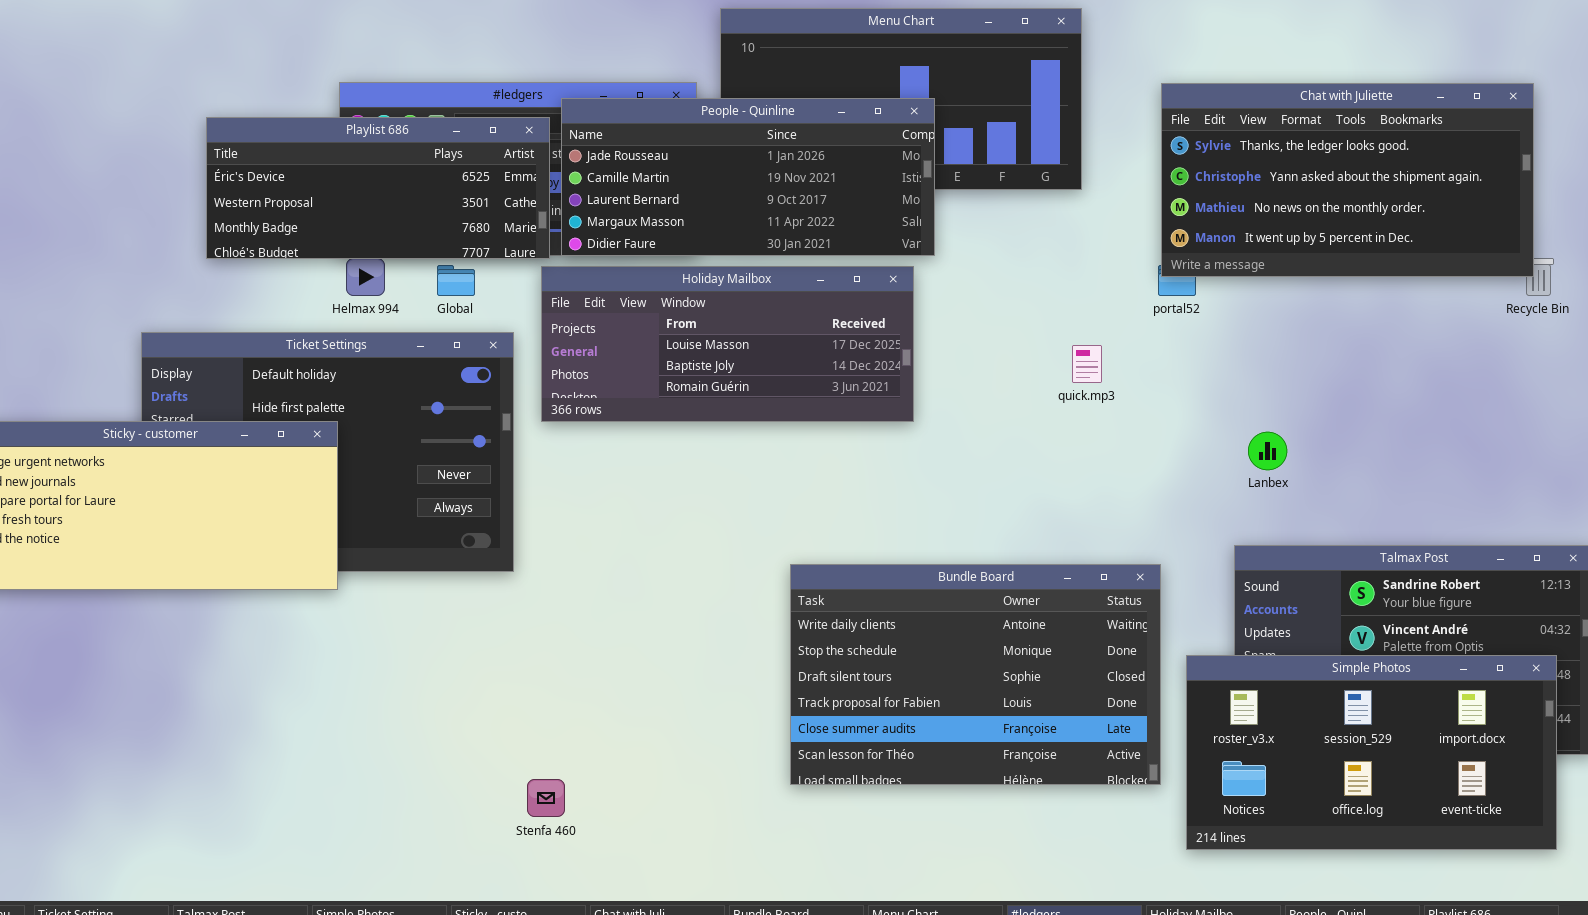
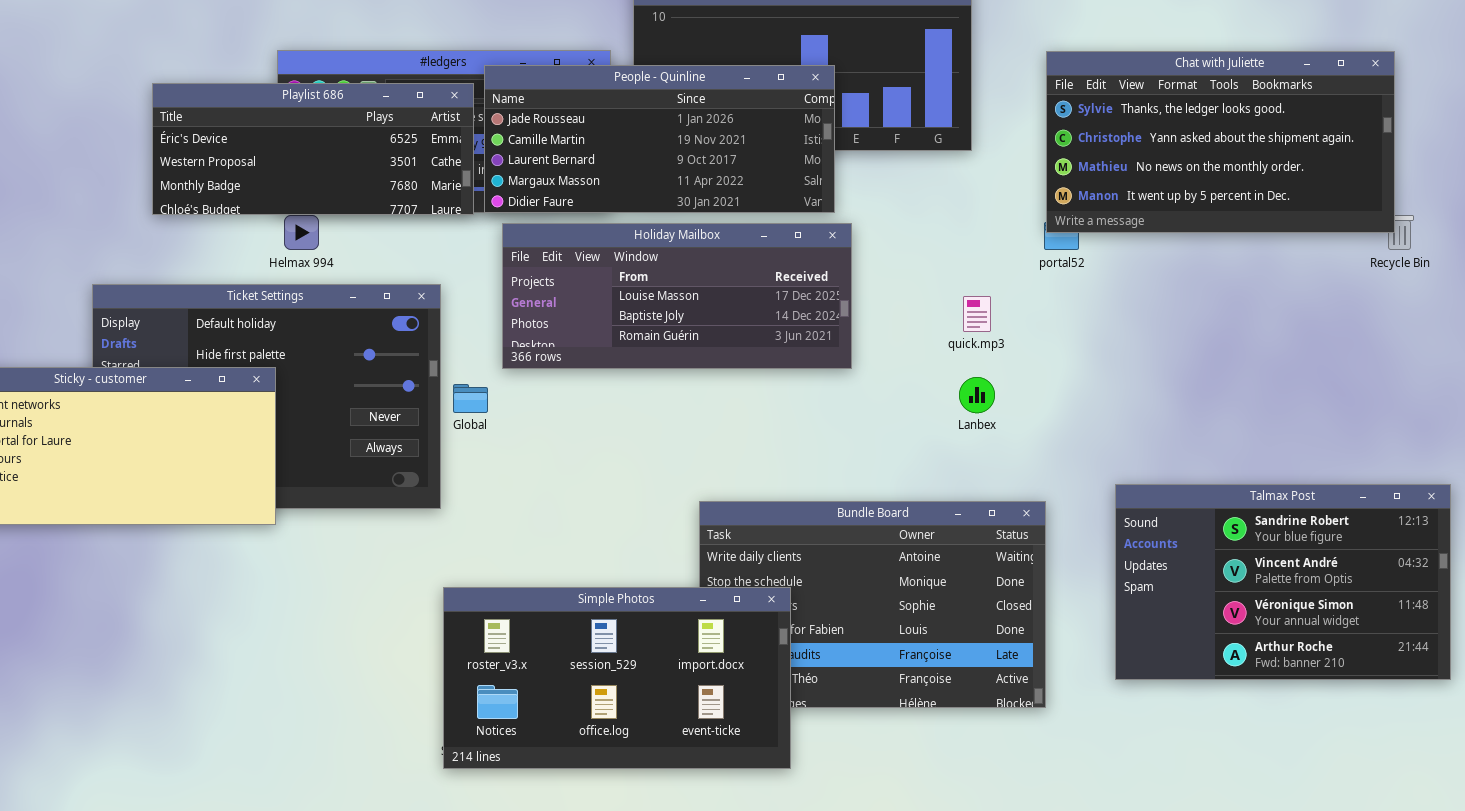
Global: [437,265,475,296] -> [453,384,488,413], moved
Holiday Mailbox: [541,266,914,422] -> [502,223,852,369], moved
Lanbex: [1248,432,1287,470] -> [959,377,995,413], moved
Simple Photos: [1186,655,1557,850] -> [443,587,791,769], moved

